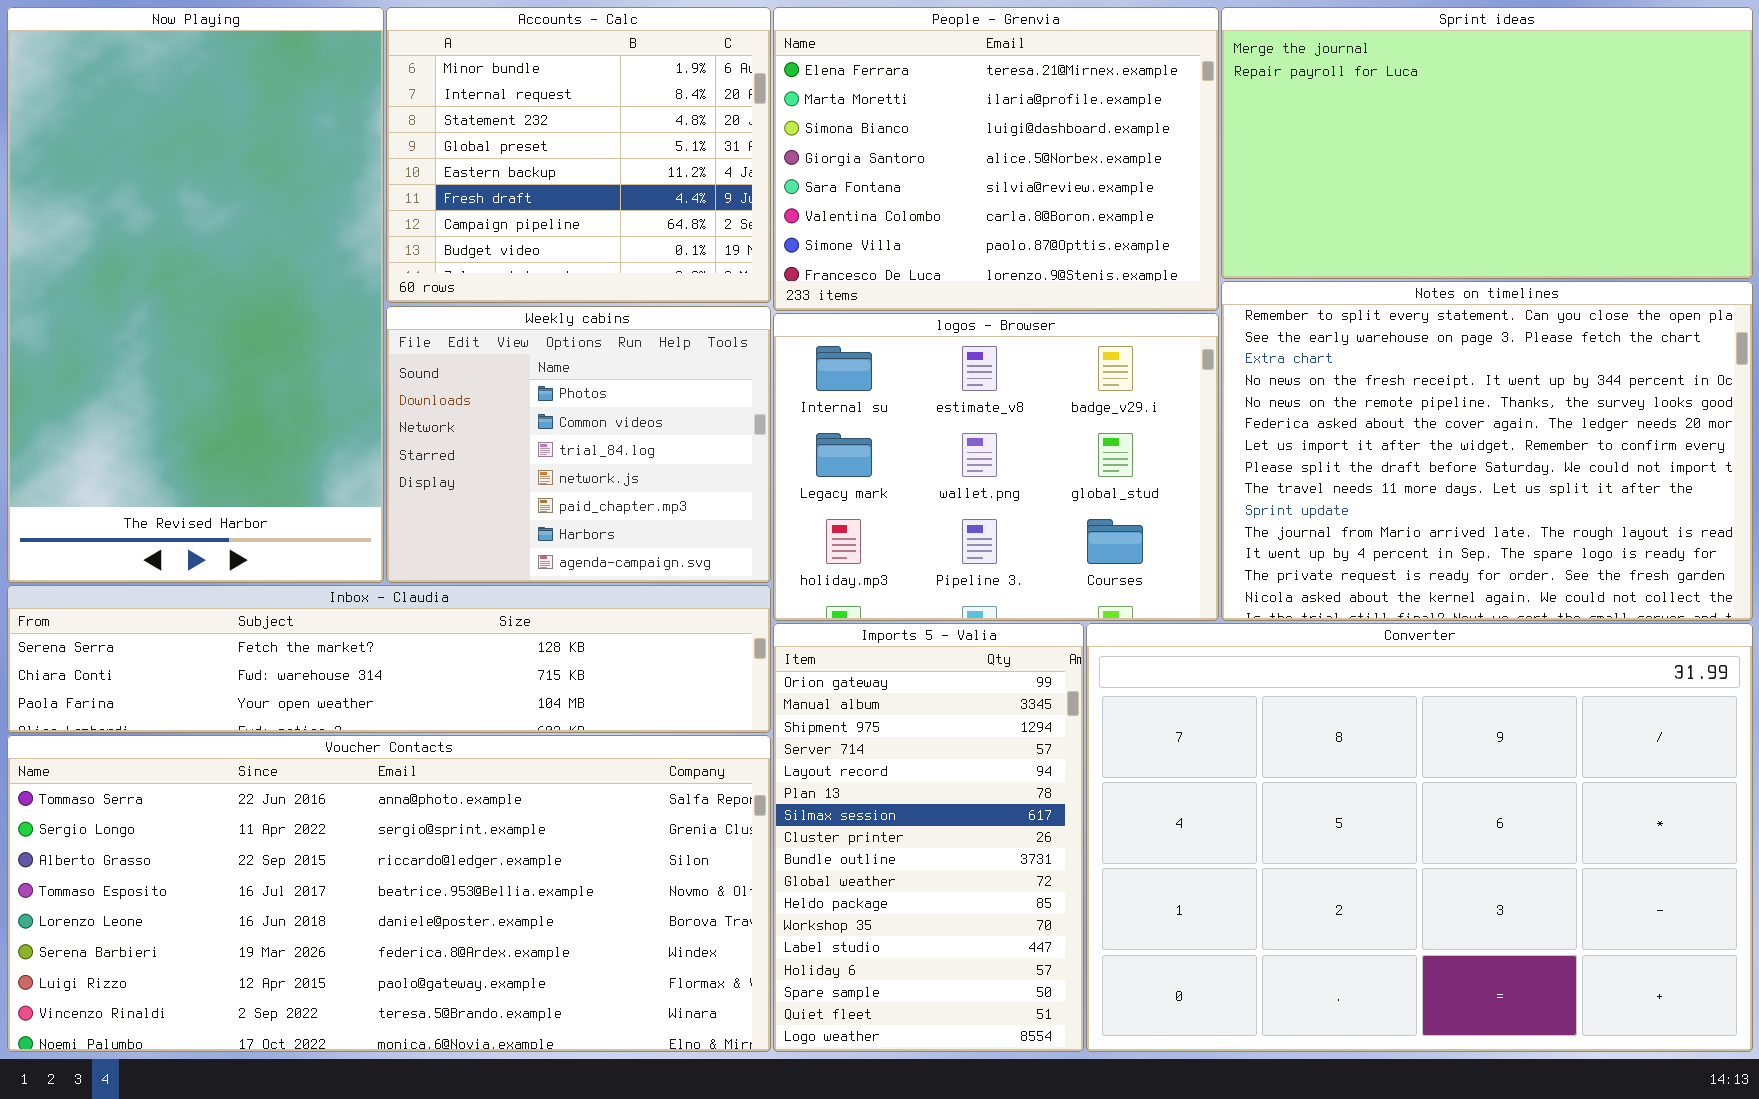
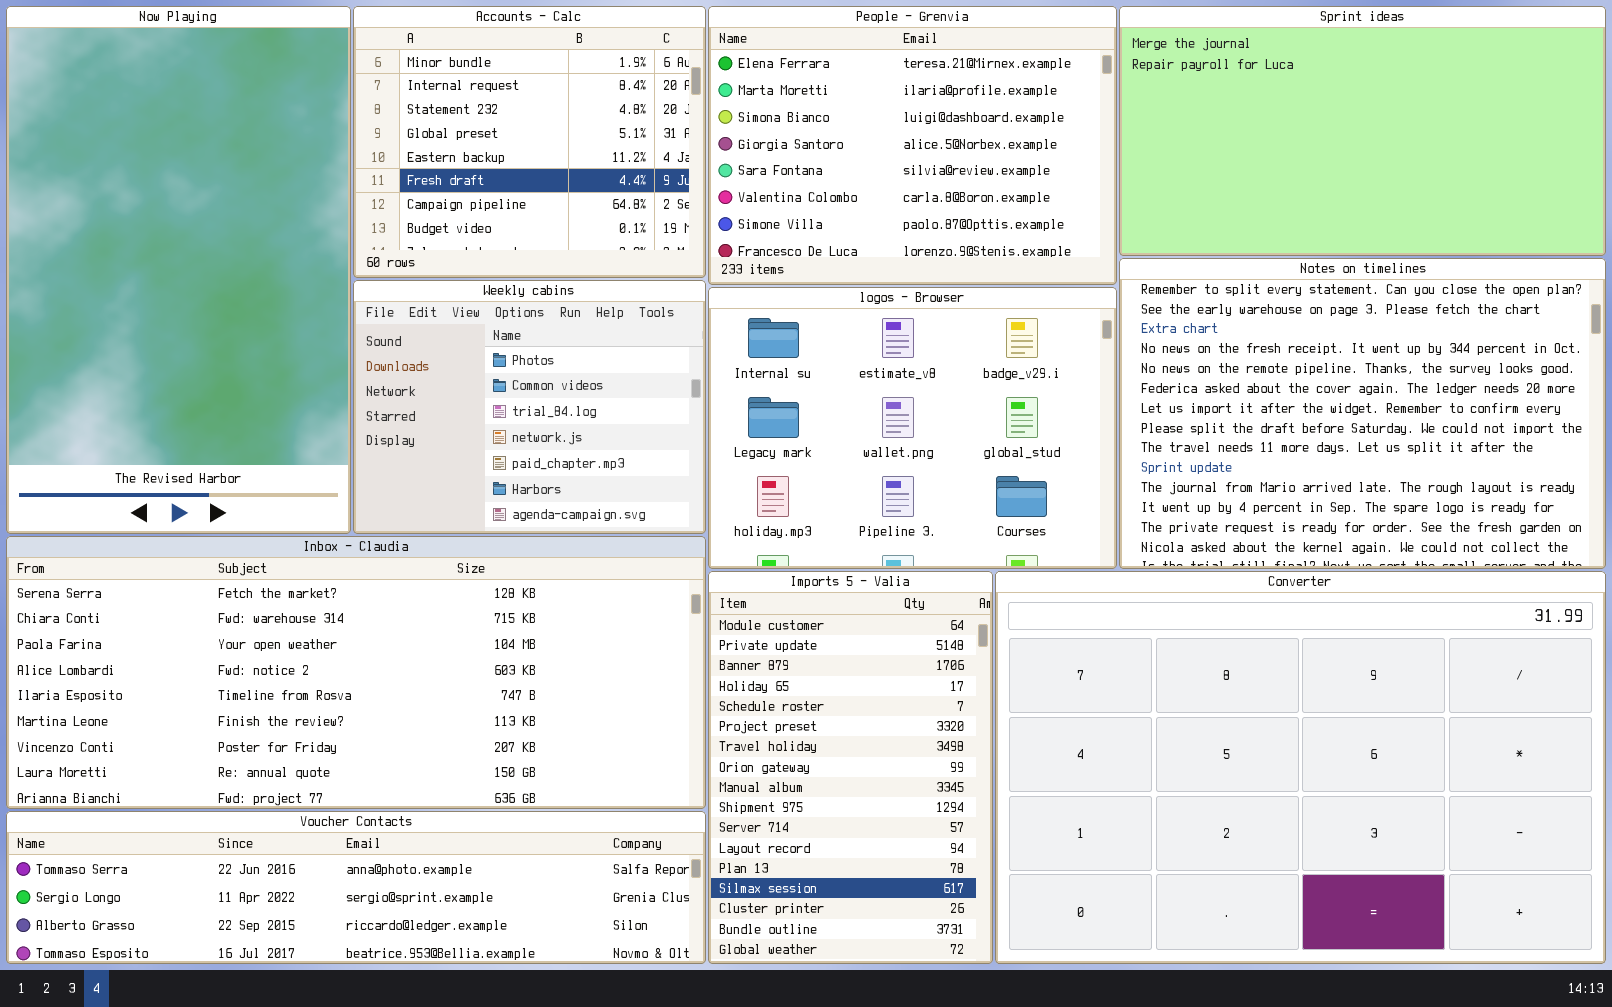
Inbox - Claudia: [7,585,771,733] -> [6,536,706,809], resized
Imports 5 - Valia: [773,623,1084,1052] -> [708,571,993,964], scrolled up 7 rows
Voucher Contacts: [7,735,771,1052] -> [6,811,706,964], resized

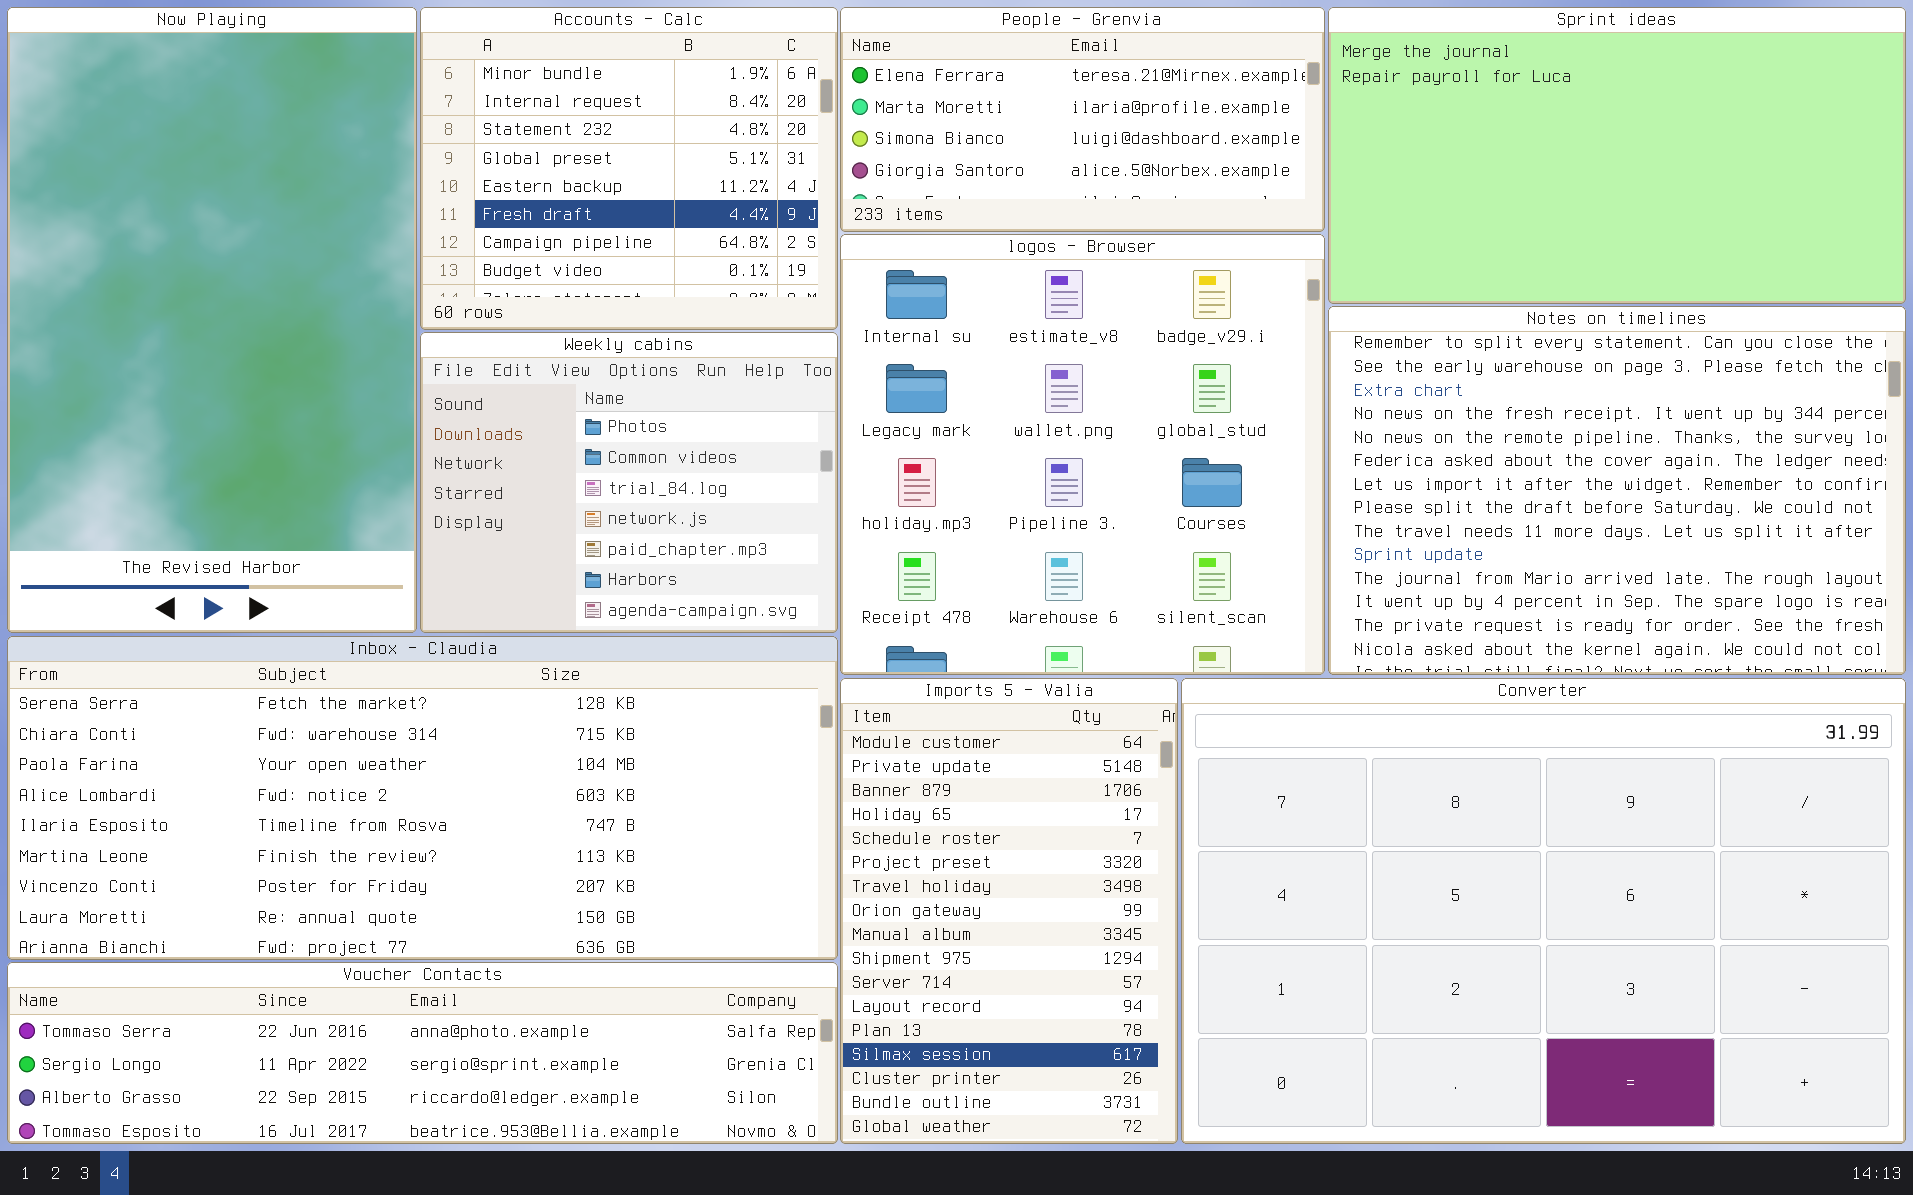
People - Grenvia: [708,6,1117,285] -> [840,7,1325,232], resized
logos - Browser: [708,287,1117,569] -> [840,234,1325,675], resized

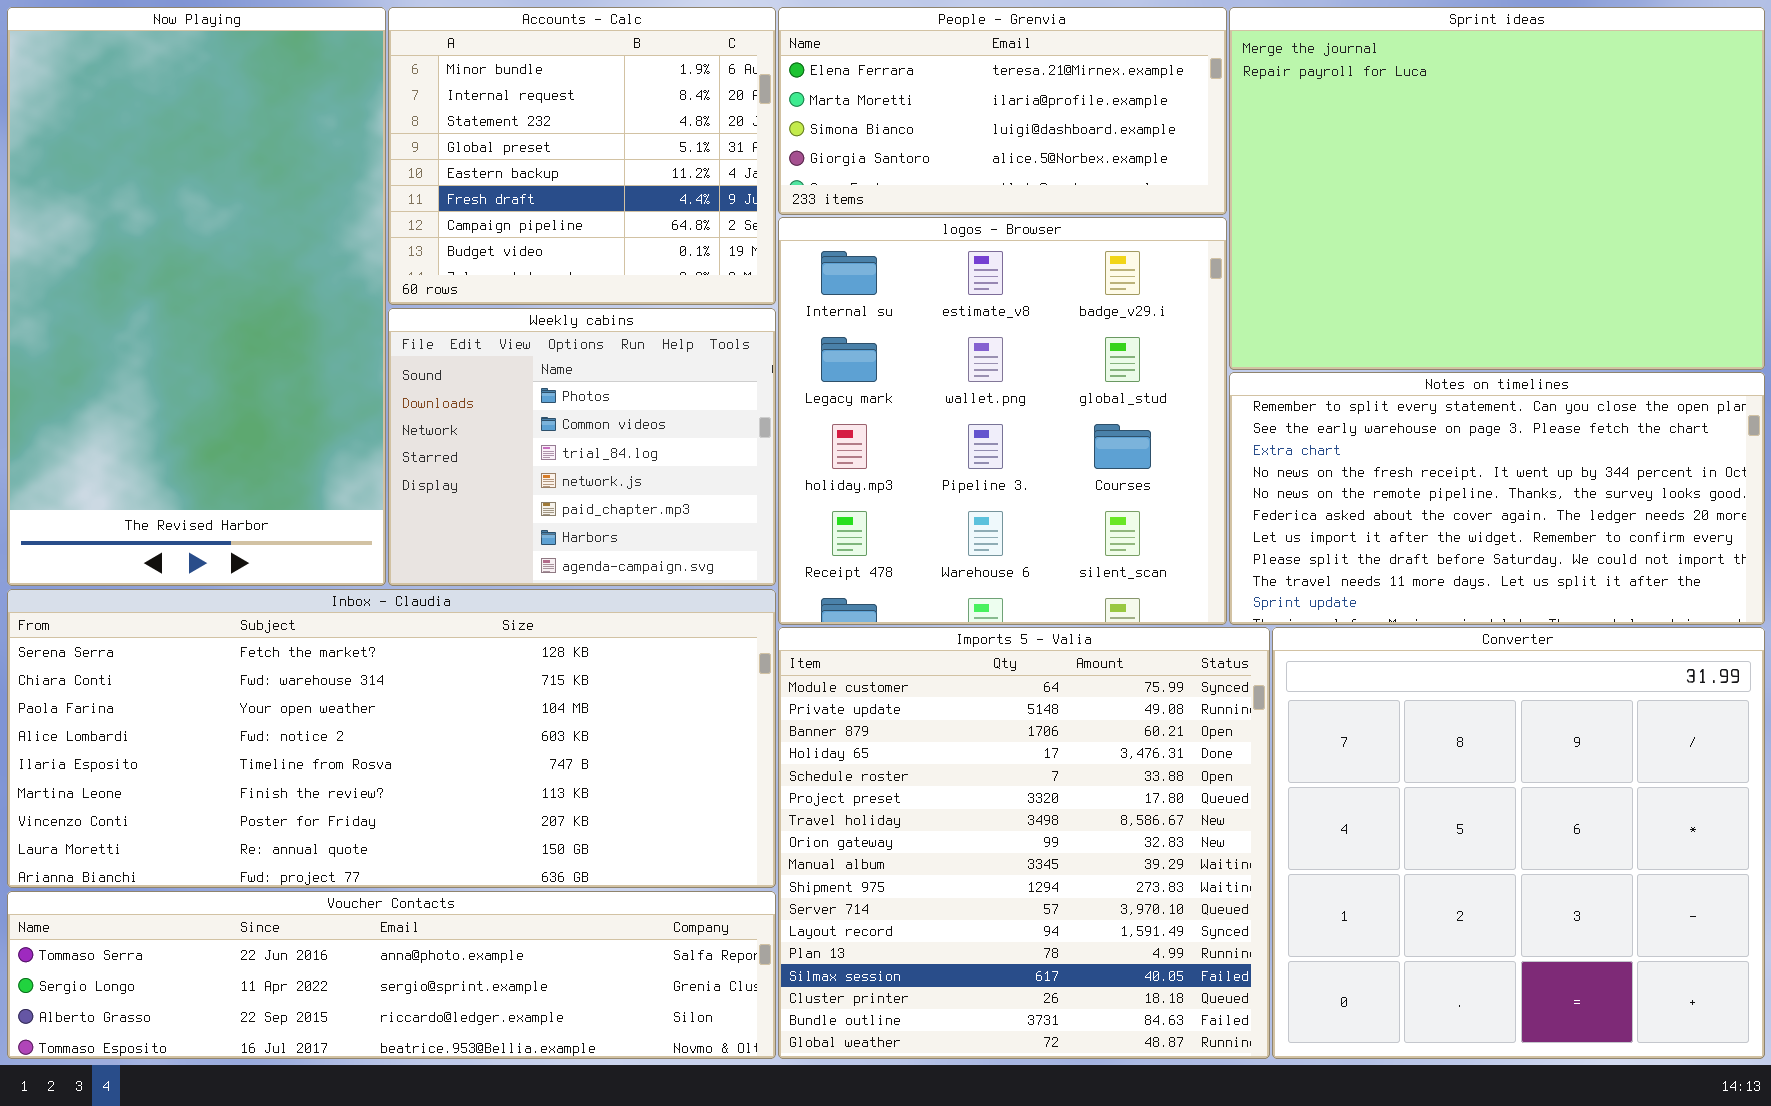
Sprint ideas: [1328,7,1906,304] -> [1229,7,1765,370], resized
Notes on timelines: [1328,306,1906,675] -> [1229,372,1765,625], resized
Imports 5 - Valia: [840,678,1178,1144] -> [778,627,1270,1059], resized
Converter: [1181,678,1906,1144] -> [1272,627,1765,1059], resized

